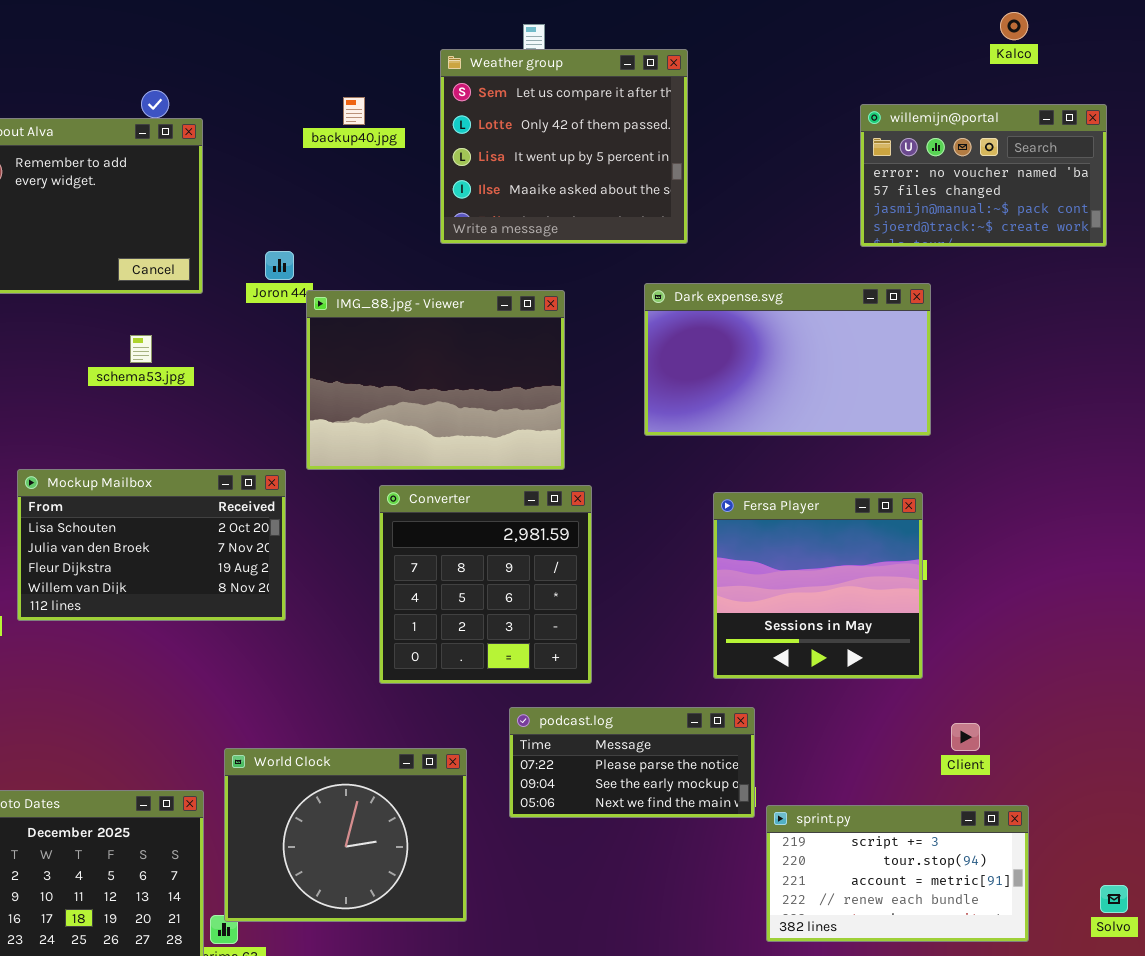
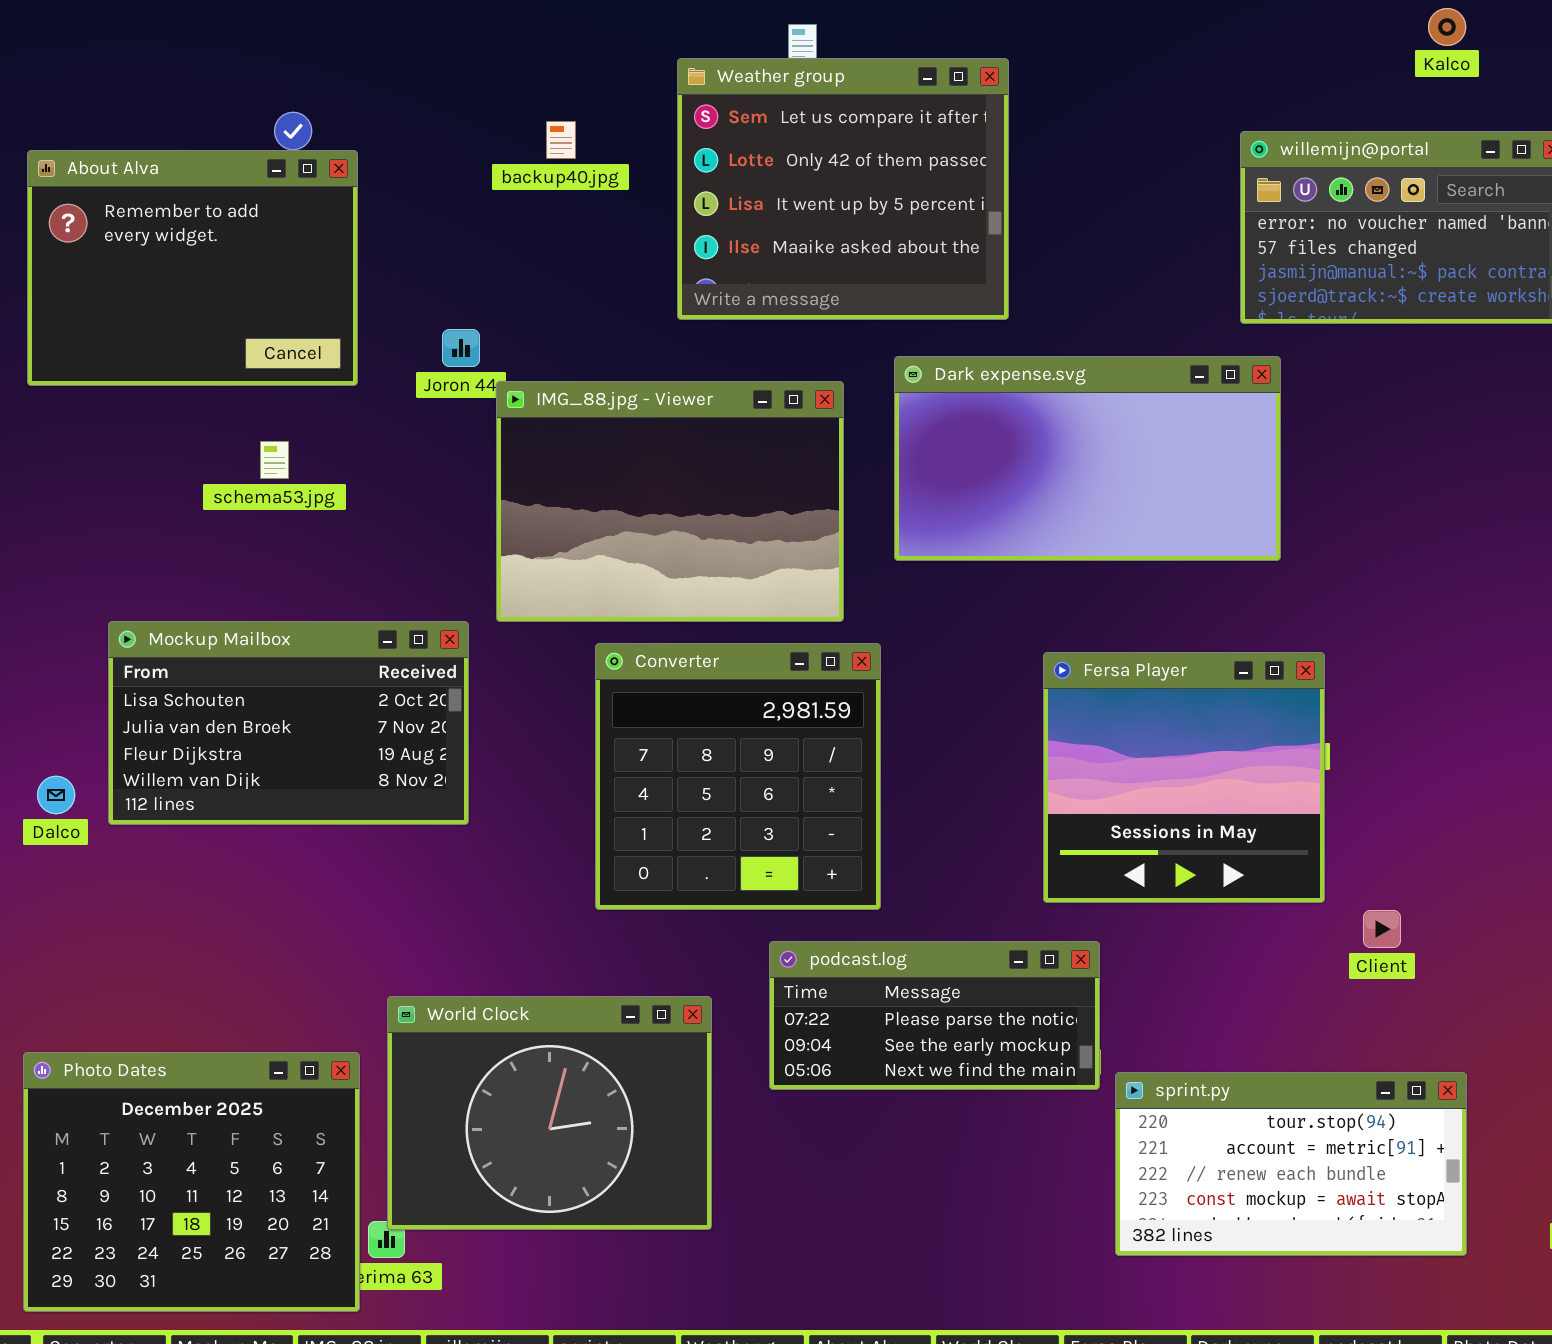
Dark expense.svg: [644,283,931,436] -> [894,356,1281,561], moved
Client: [951,723,980,751] -> [1363,910,1401,948], moved
sprint.py: [766,805,1029,942] -> [1115,1072,1467,1256], scrolled down 1 row

